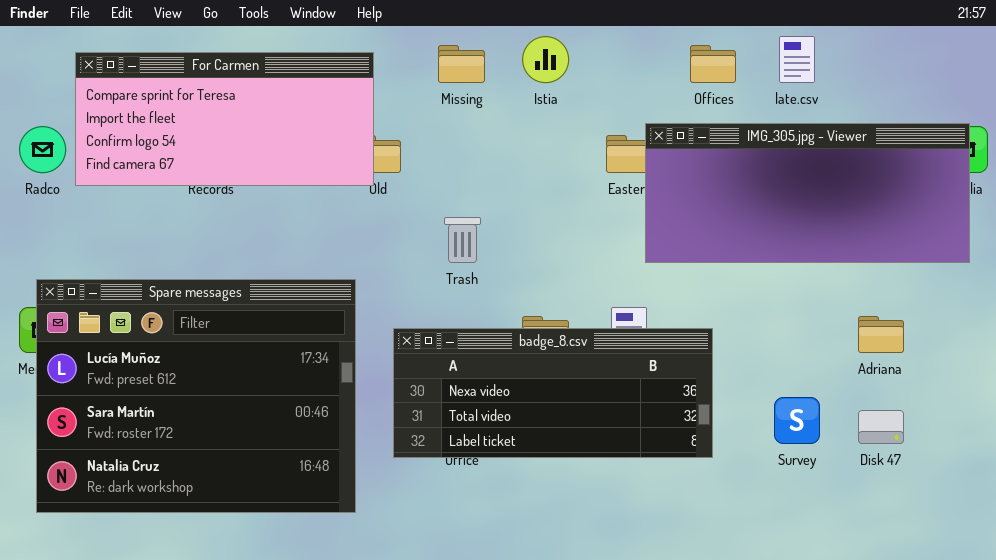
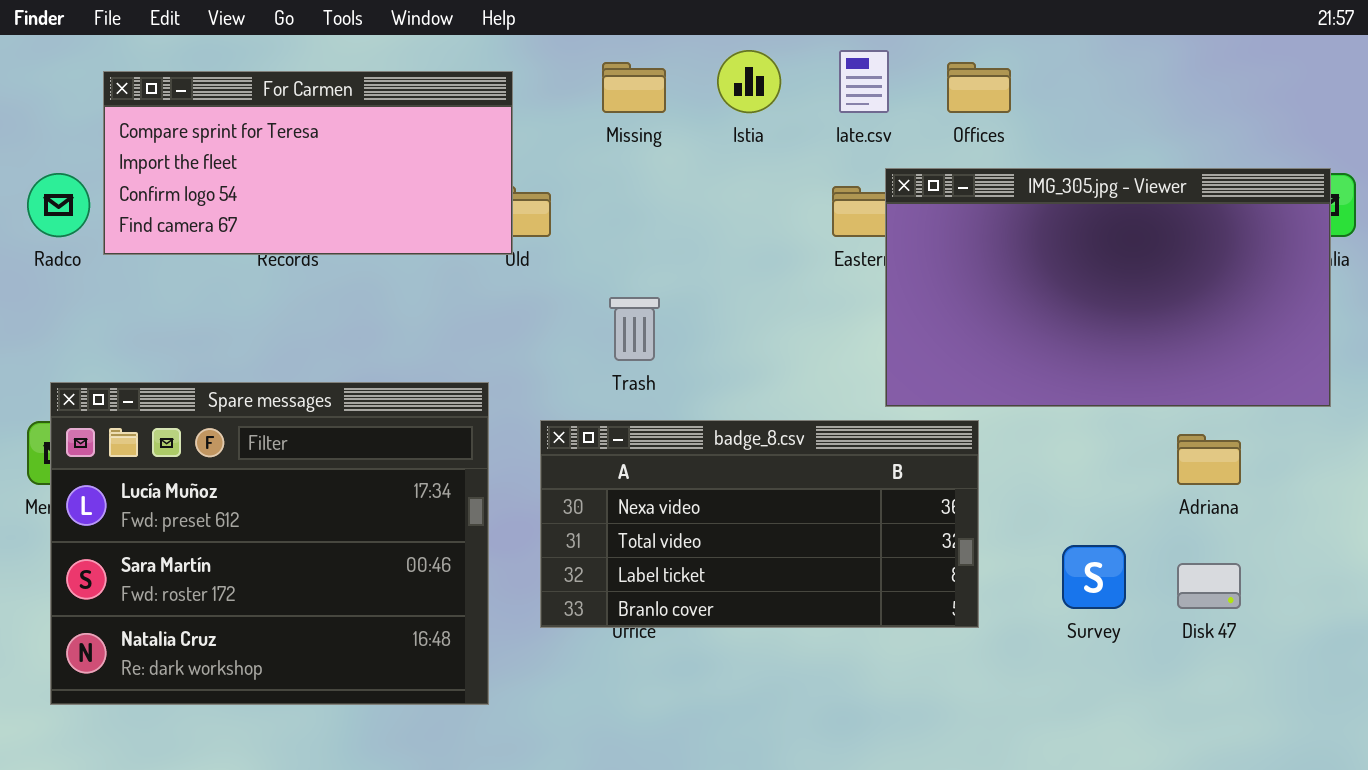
late.csv: [779,36,815,83] -> [839,50,889,113], moved
IMG_305.jpg - Viewer: [645,123,970,263] -> [885,168,1331,407], resized
badge_8.csv: [393,328,713,458] -> [540,420,979,628], resized

